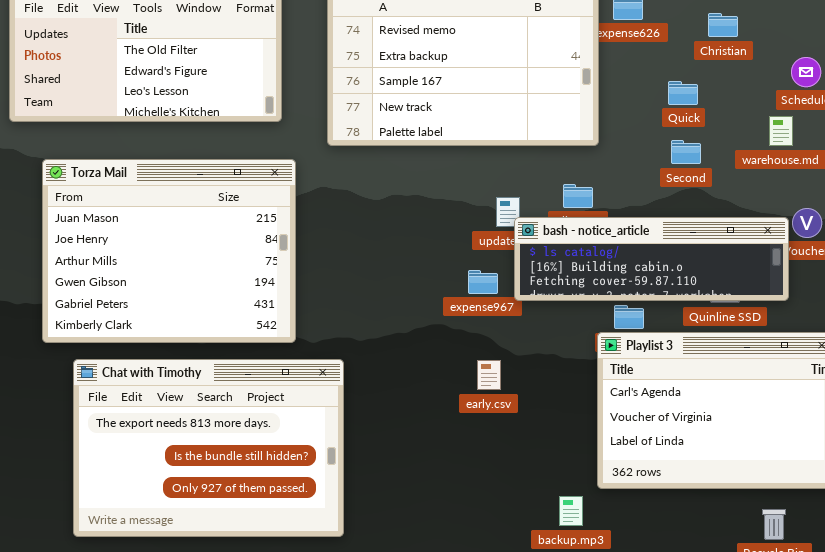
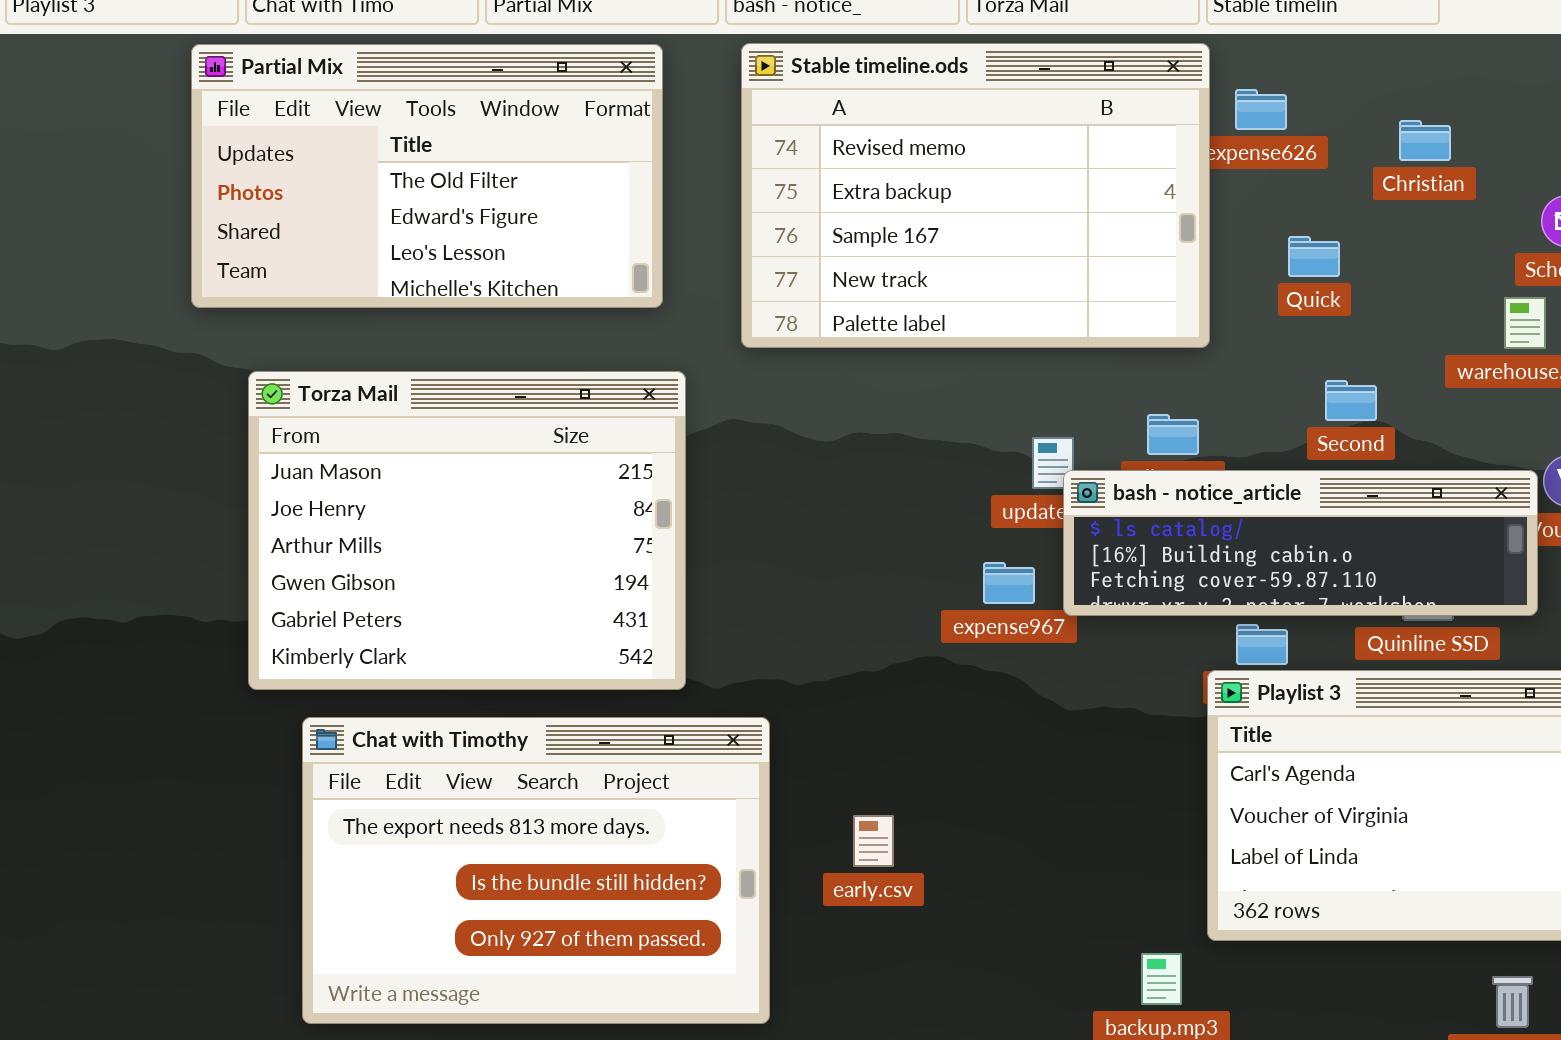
Quick: [668,81,698,105] -> [1288,236,1340,277], moved
Second: [671,140,701,164] -> [1325,380,1377,421], moved
early.csv: [477,360,501,390] -> [853,815,894,867], moved

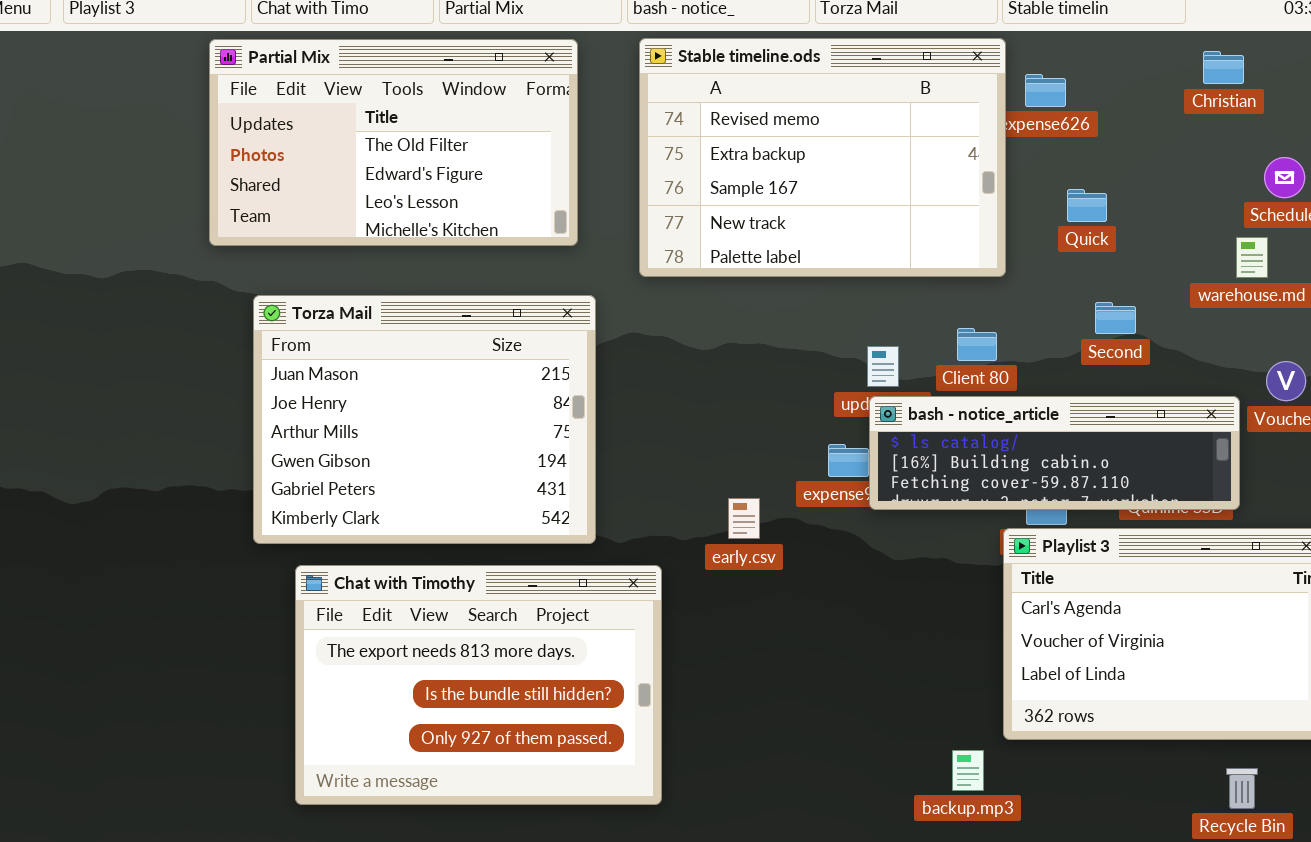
Christian: [1399,120,1451,161] -> [1203,51,1244,84], moved
bash - notice_article: [1063,470,1538,616] -> [869,396,1240,510], moved
early.csv: [853,815,894,867] -> [728,498,760,539], moved

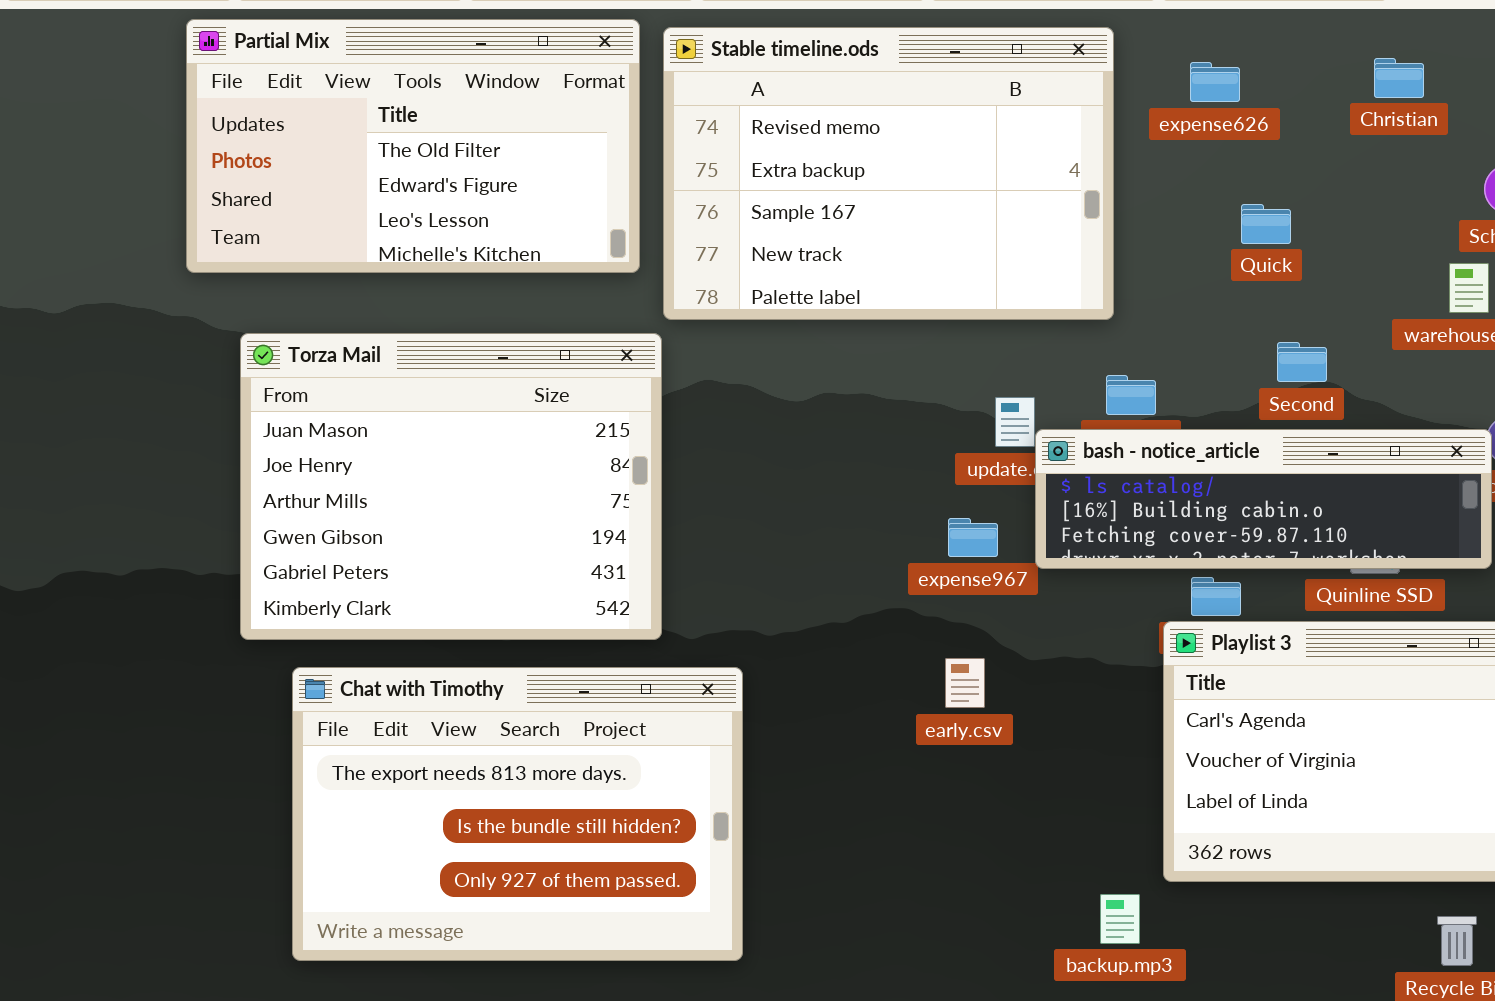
Stable timeline.ods: [639,38,1006,277] -> [663,27,1114,320], moved
Christian: [1203,51,1244,84] -> [1374,58,1424,98], moved
bash - notice_article: [869,396,1240,510] -> [1035,429,1492,569], moved
early.csv: [728,498,760,539] -> [945,658,985,708], moved

